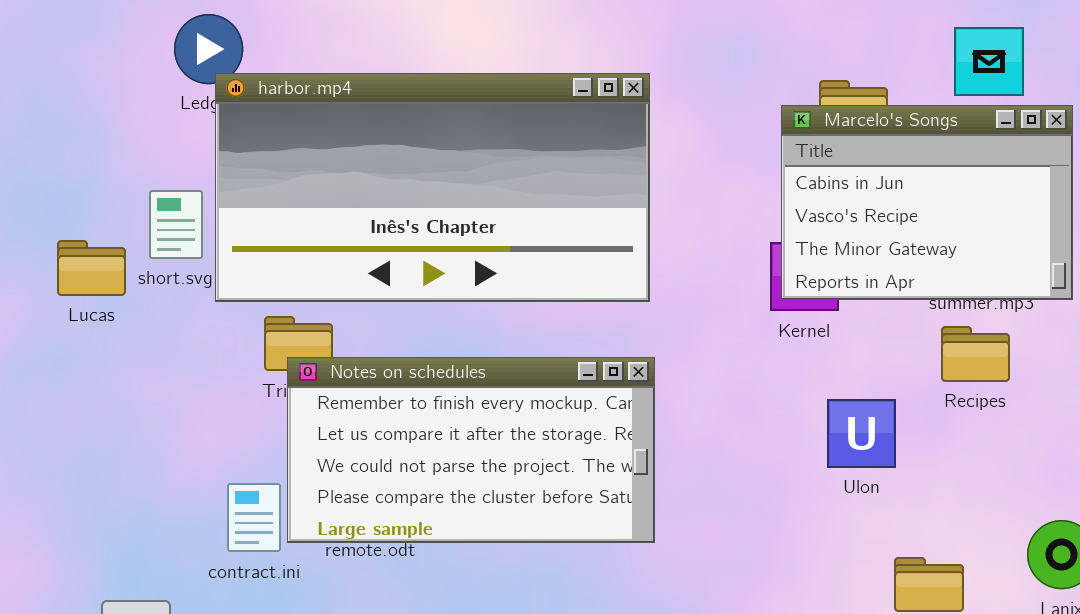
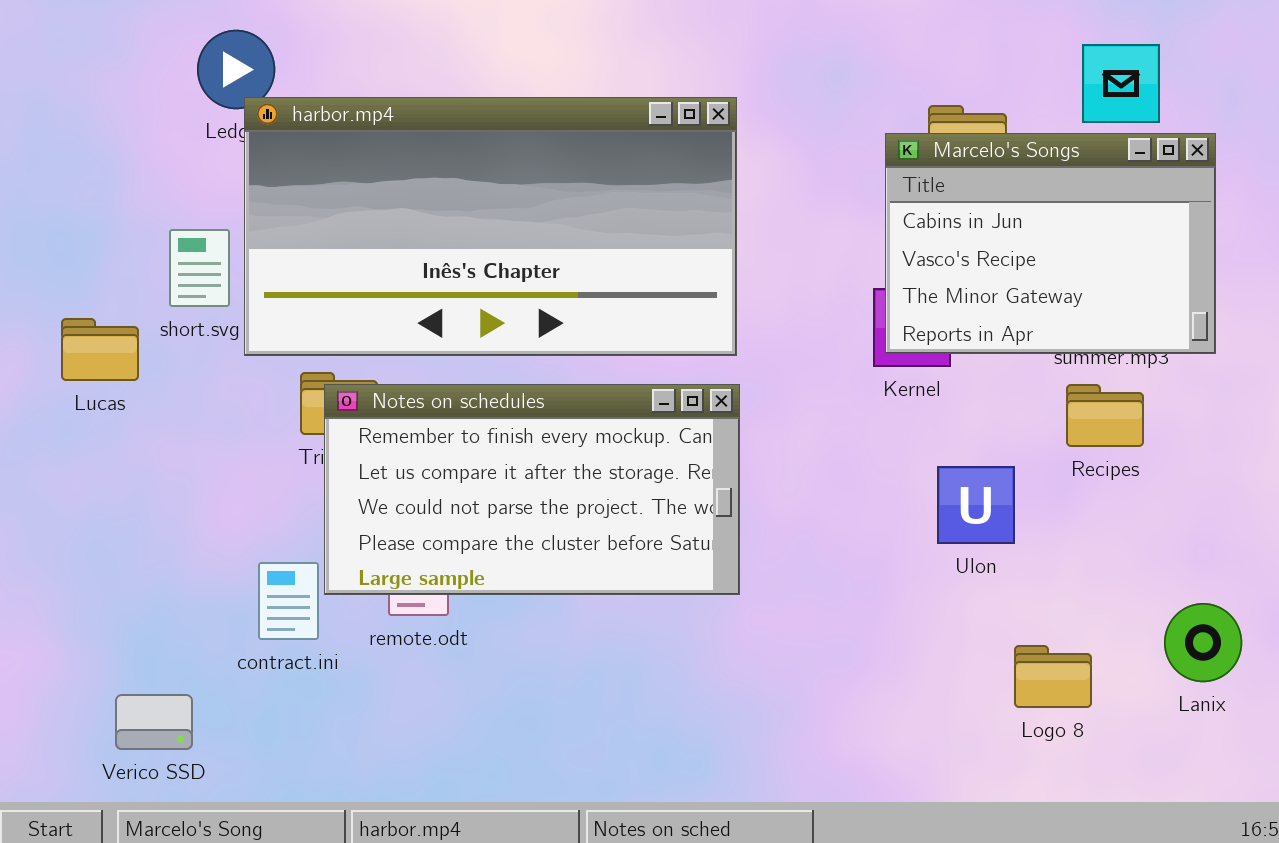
Lucas: [57,240,126,296] -> [61,318,139,381], moved
Notes on schedules: [287,357,655,543] -> [324,384,740,595], moved

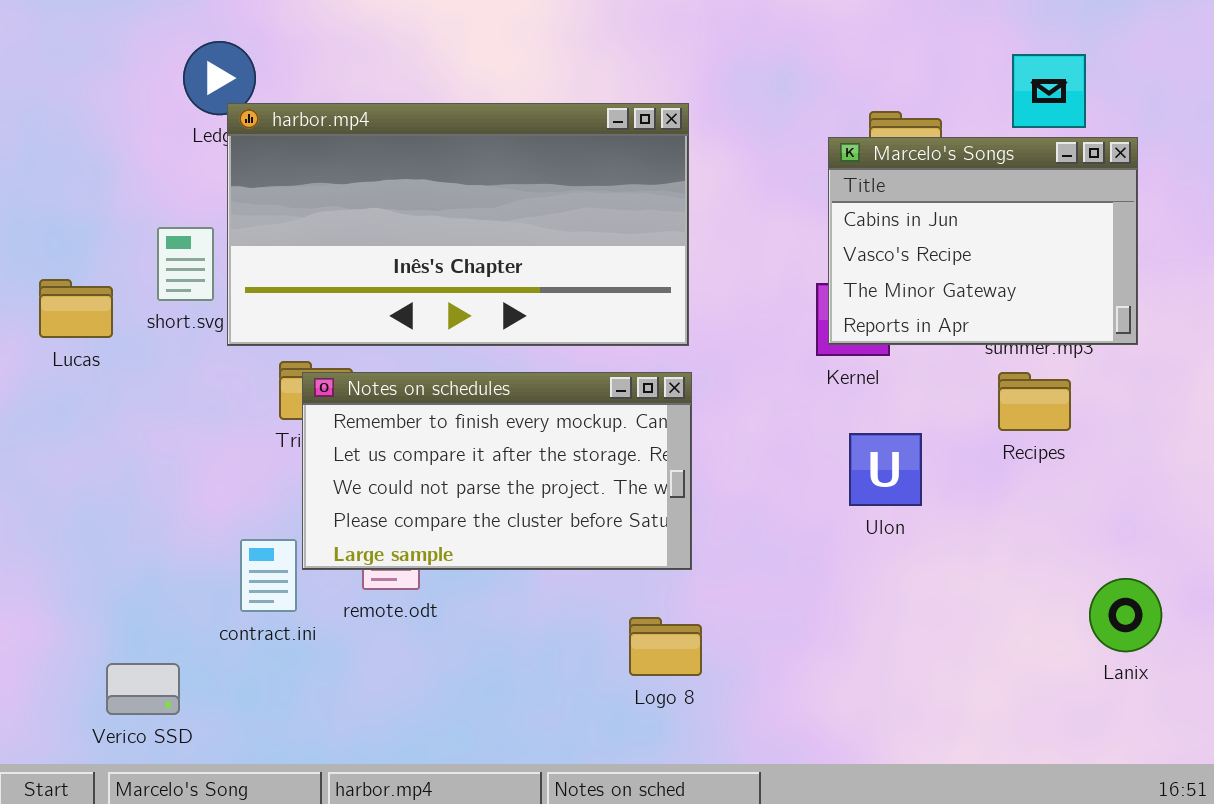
Lucas: [61,318,139,381] -> [39,279,113,338], moved
Ulon: [937,466,1015,544] -> [849,433,922,506], moved
Logo 8: [1014,645,1092,708] -> [629,617,702,676], moved

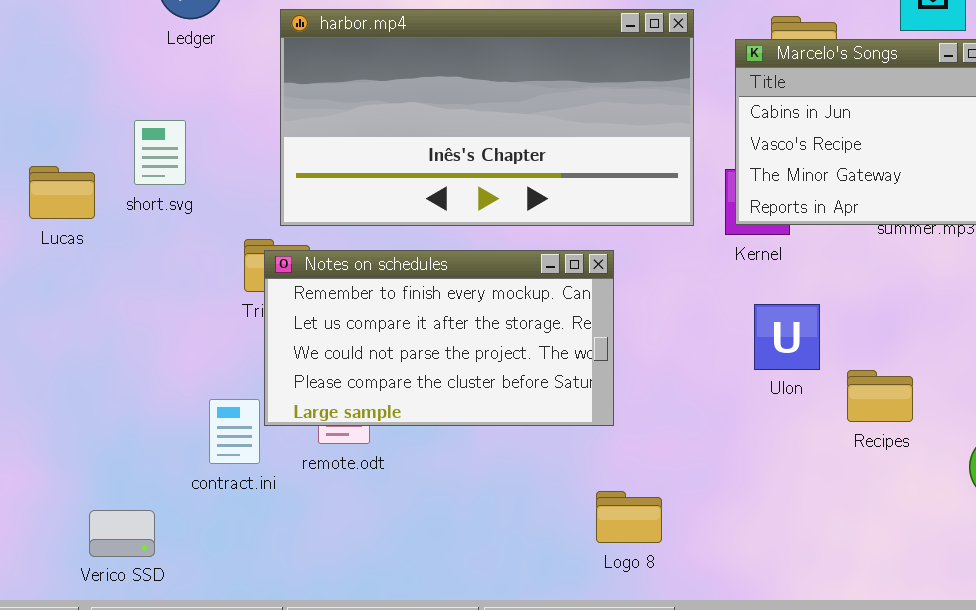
harbor.mp4: [227,103,689,346] -> [280,9,694,226], moved
Recipes: [998,372,1071,431] -> [847,370,913,422], moved
Logo 8: [629,617,702,676] -> [596,491,662,543], moved

